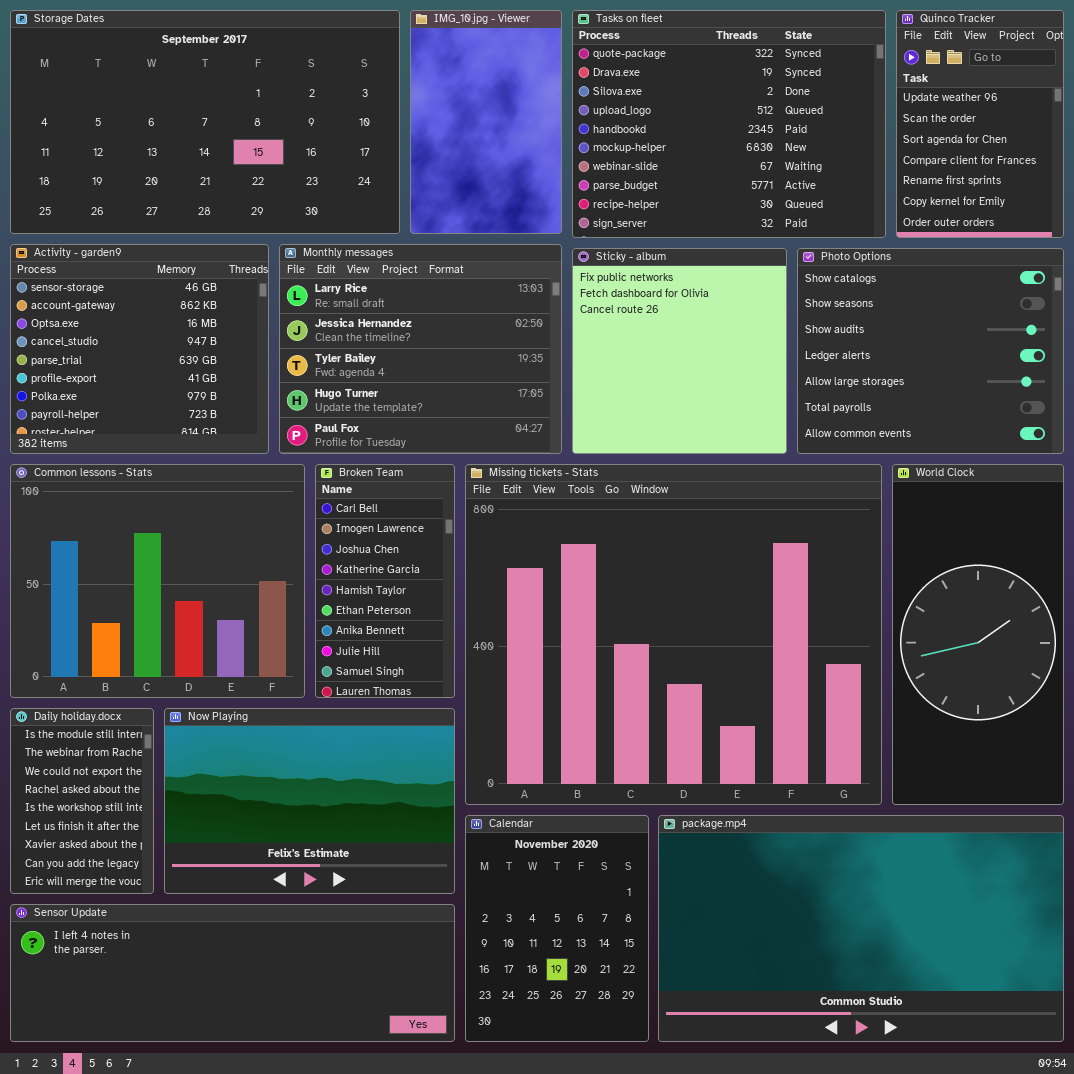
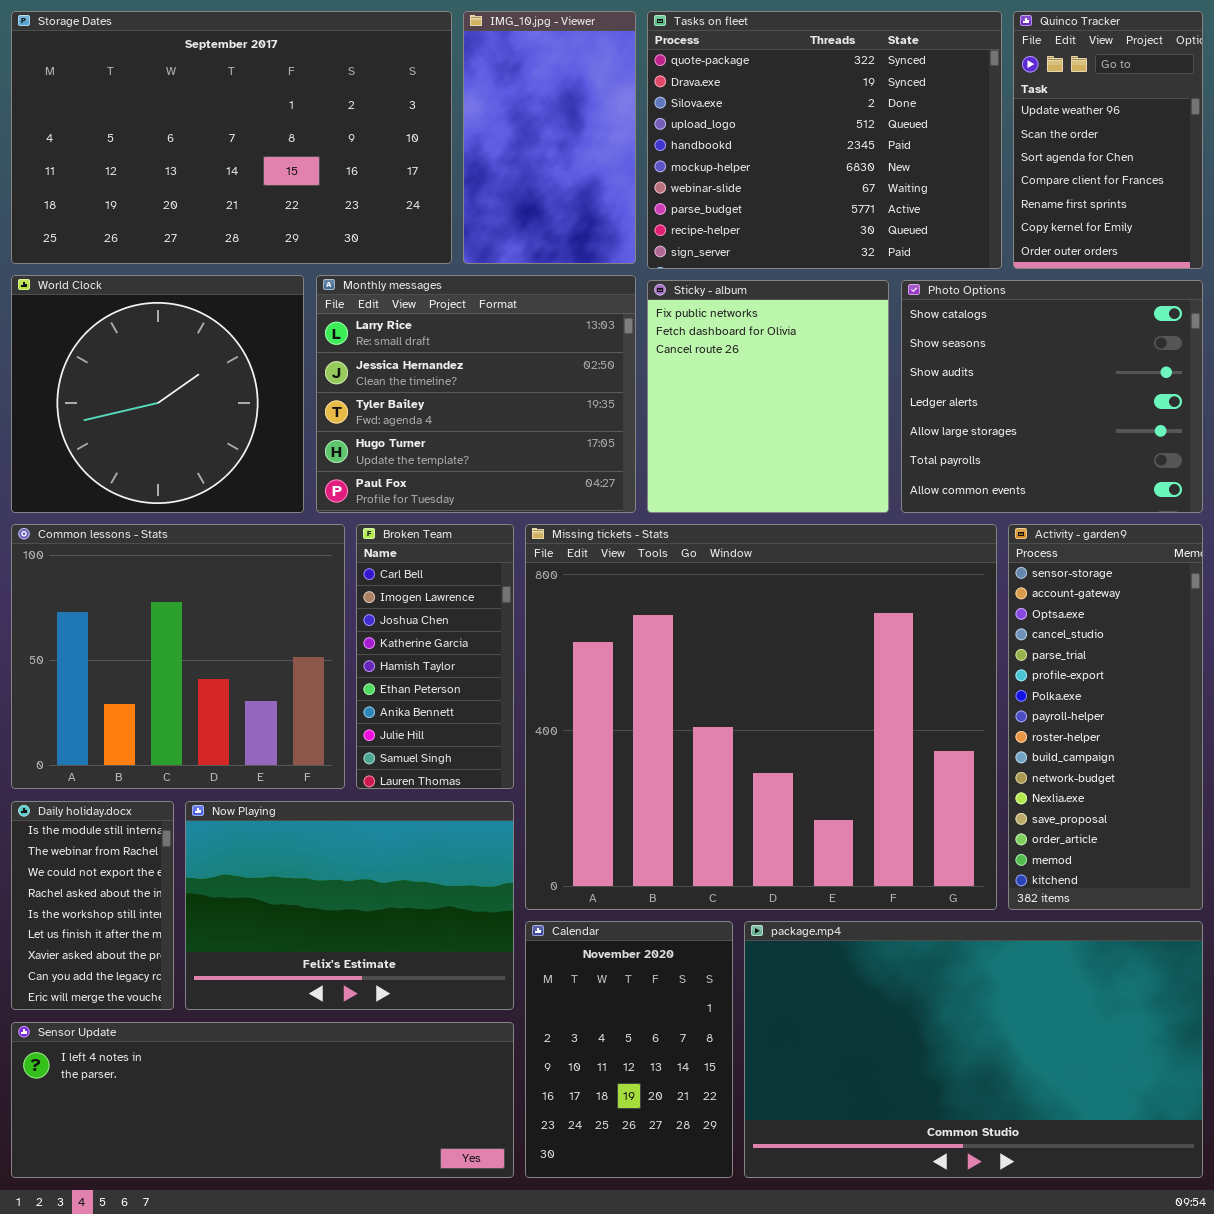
Activity - garden9: [10,244,269,454] -> [1008,524,1203,910], moved, resized
World Clock: [892,464,1064,805] -> [11,275,304,513], moved, resized

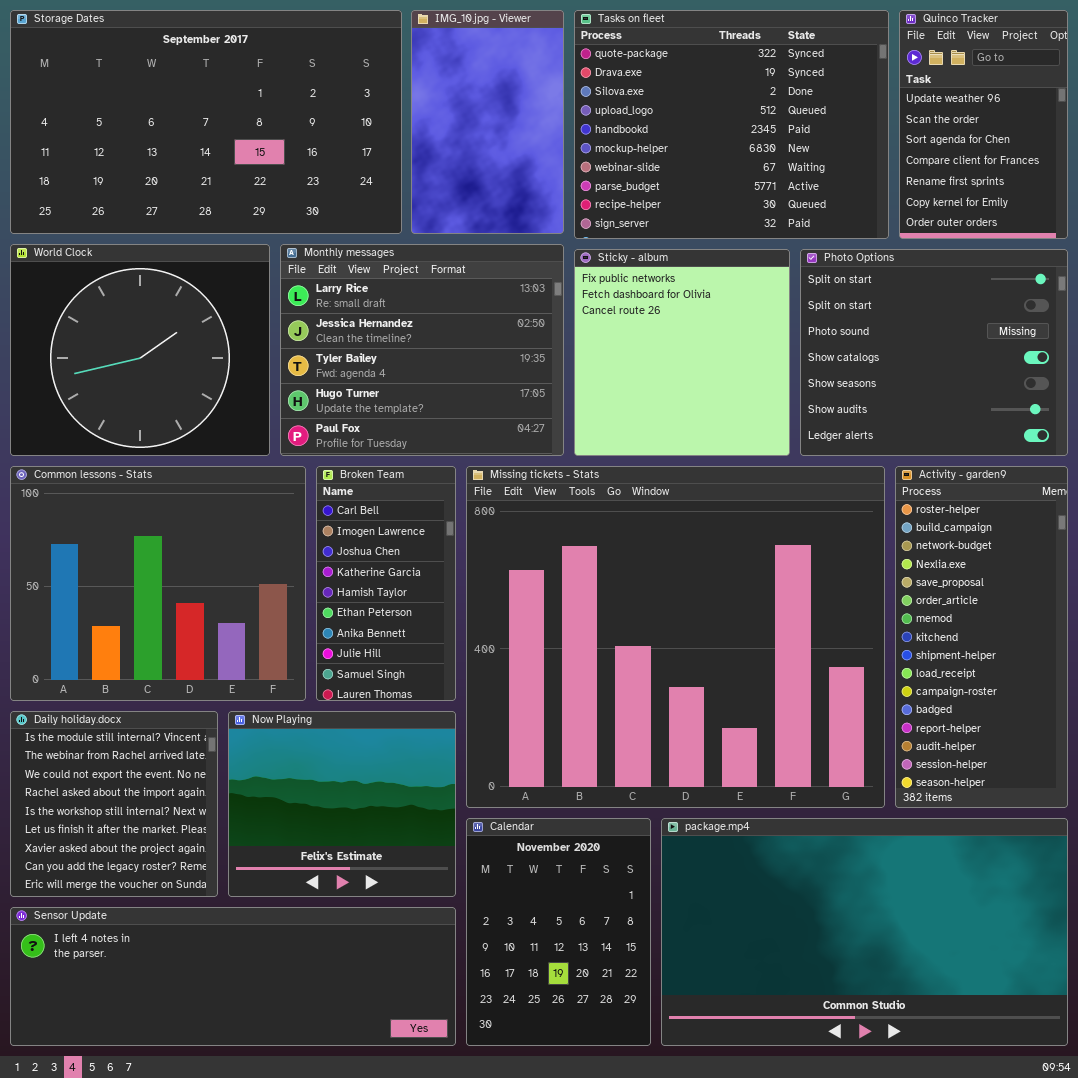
Photo Options: [901,280,1203,513] -> [800,249,1068,456], scrolled up 3 rows
Activity - garden9: [1008,524,1203,910] -> [895,466,1068,808], scrolled down 8 rows
Daily holiday.docx: [11,801,174,1010] -> [10,711,218,897], resized
Now Playing: [185,801,514,1010] -> [228,711,456,897], resized

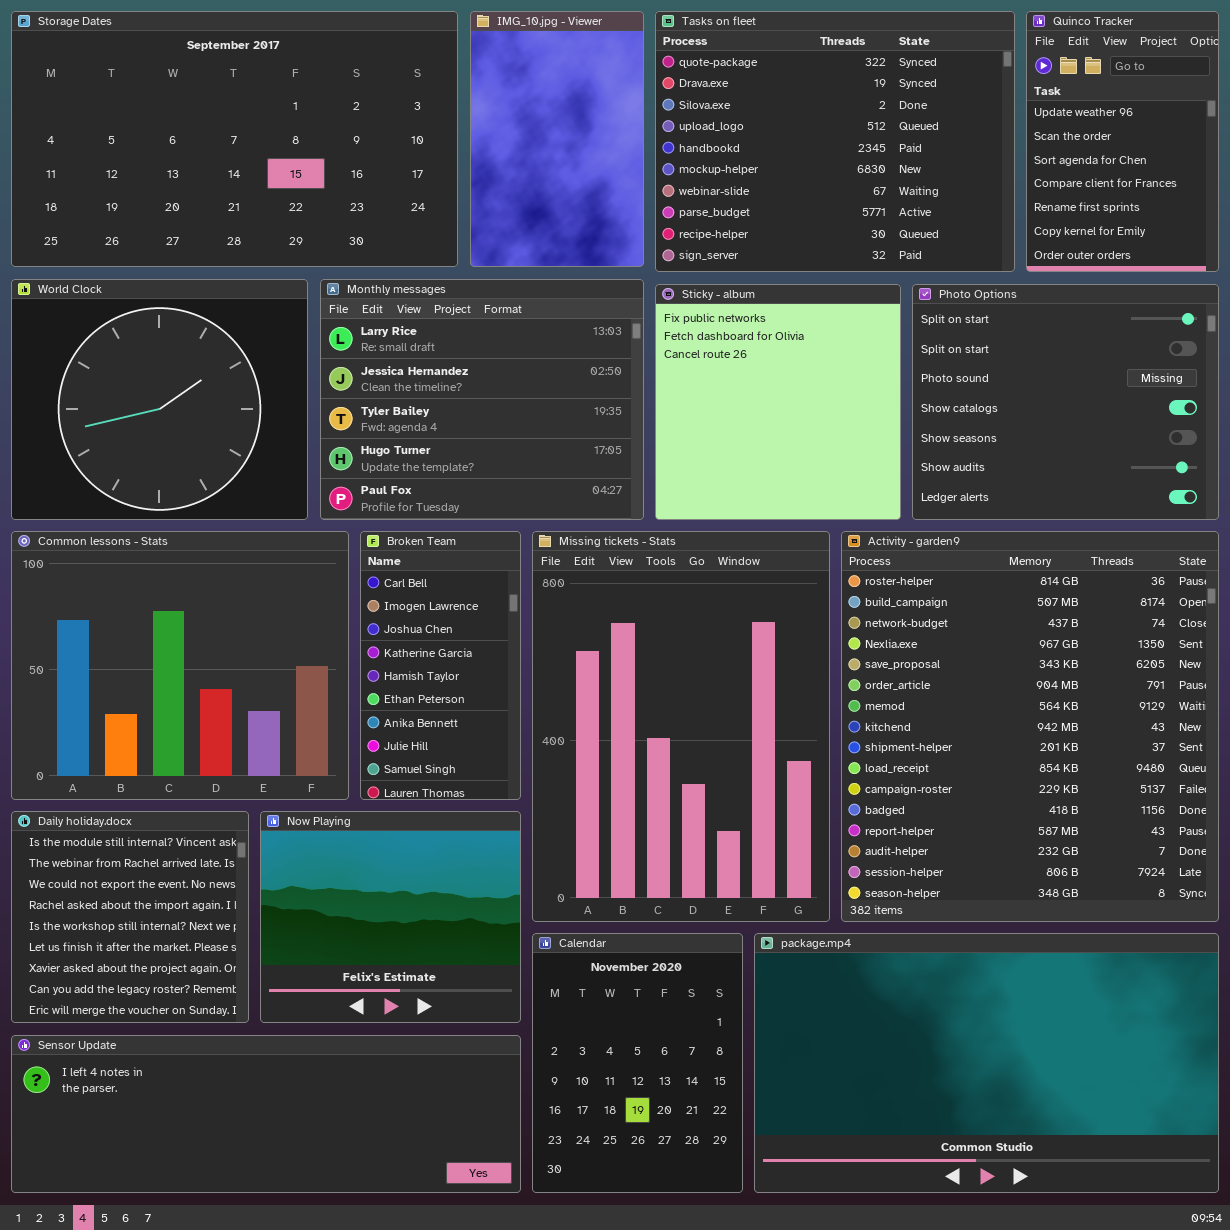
Missing tickets - Stats: [466,466,885,808] -> [532,531,830,922], resized
Activity - garden9: [895,466,1068,808] -> [841,531,1219,922], resized

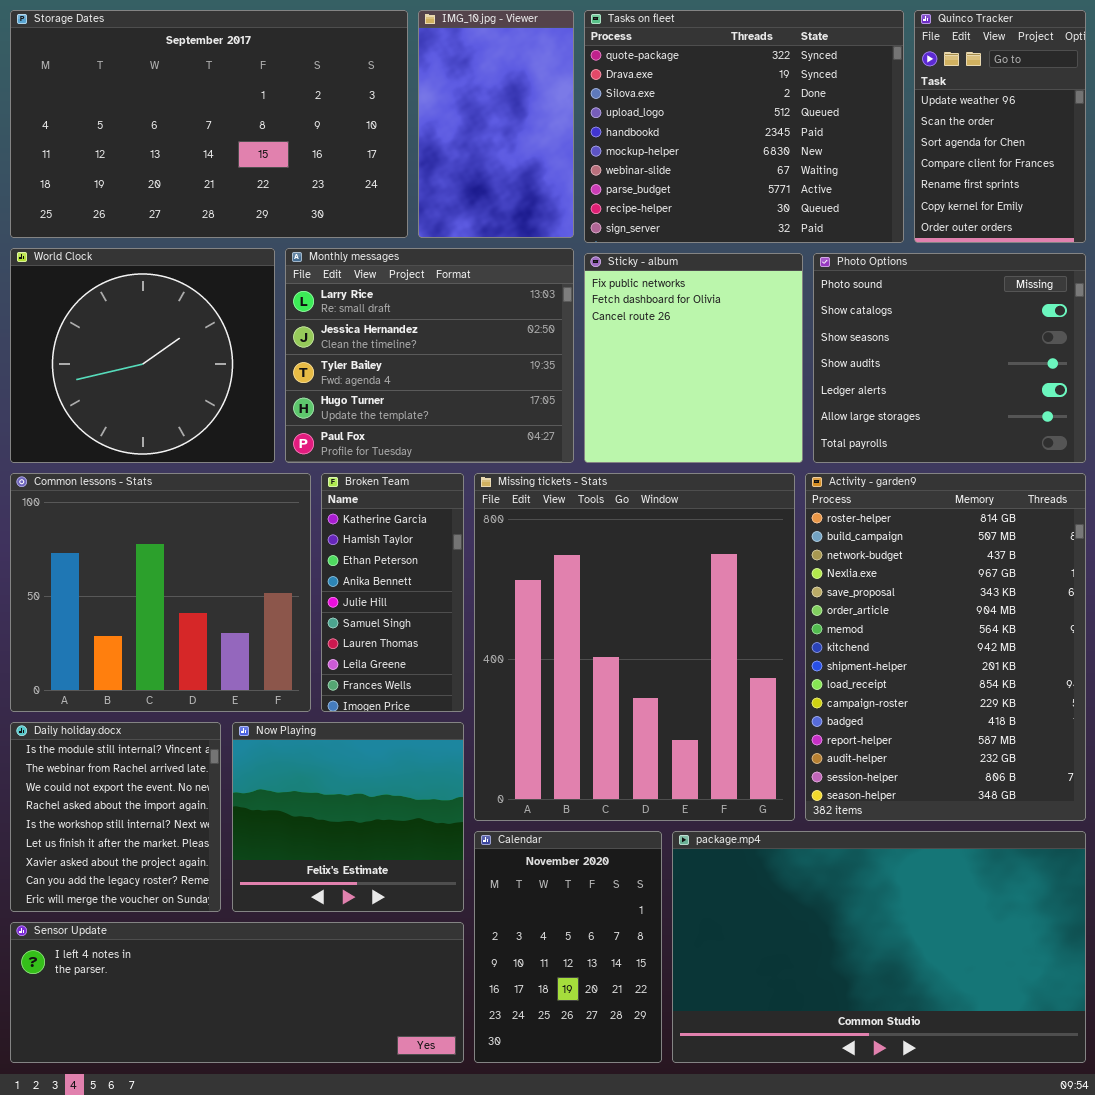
Photo Options: [912,284,1219,520] -> [813,253,1086,463], scrolled down 2 rows
Broken Team: [360,531,521,800] -> [321,473,464,712], scrolled down 3 rows
Missing tickets - Stats: [532,531,830,922] -> [474,473,795,821], resized
Activity - garden9: [841,531,1219,922] -> [805,473,1086,821], resized

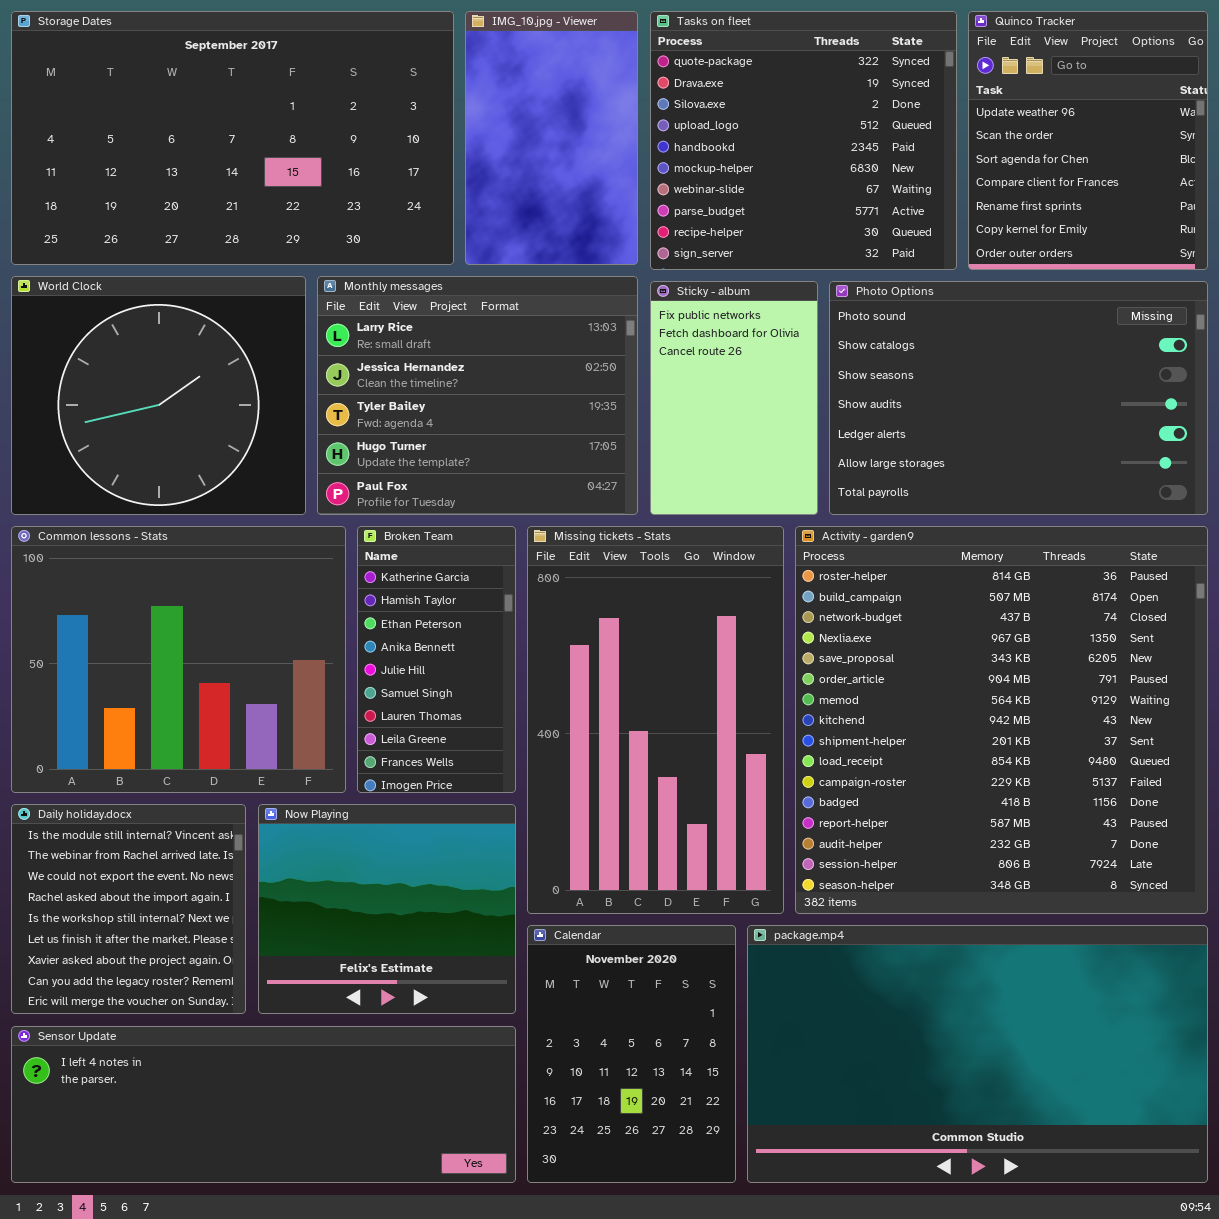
Tasks on fleet: [584,10,904,243] -> [650,11,957,270], resized
Quinco Tracker: [914,10,1086,243] -> [968,11,1208,270], resized
Sticky - album: [584,253,803,463] -> [650,281,818,515], resized
Photo Options: [813,253,1086,463] -> [829,281,1208,515], resized
Missing tickets - Stats: [474,473,795,821] -> [527,526,784,914], resized
Activity - garden9: [805,473,1086,821] -> [795,526,1208,914], resized

